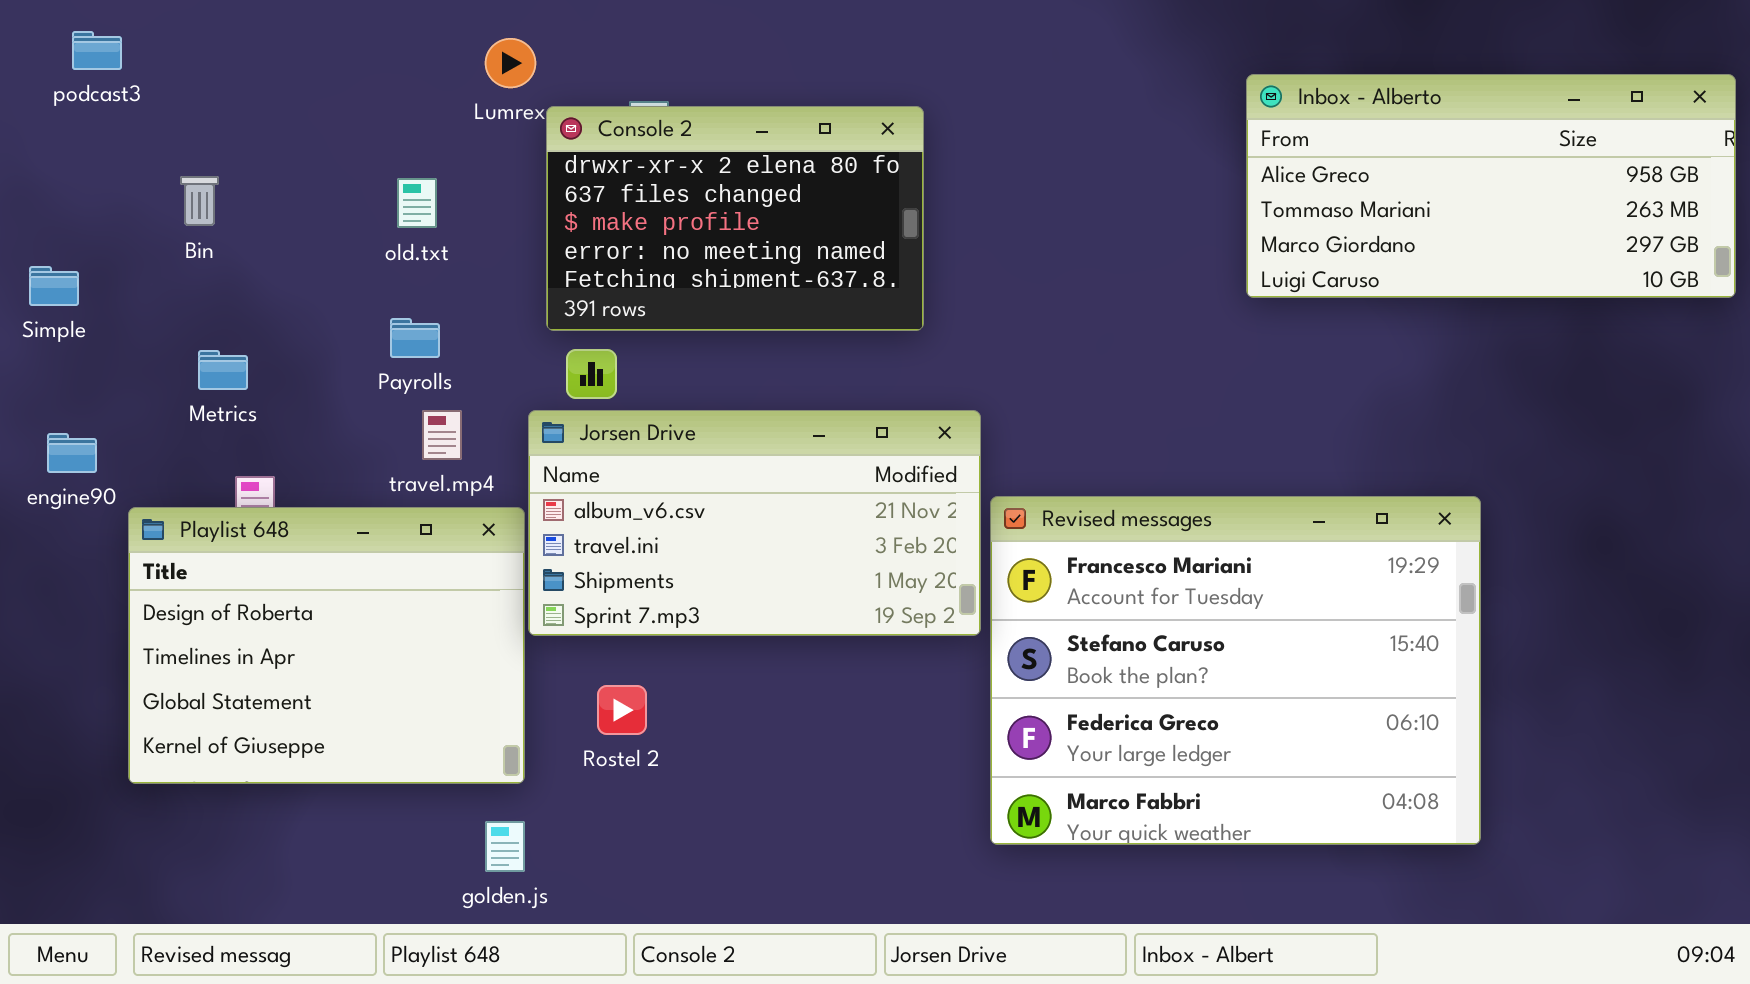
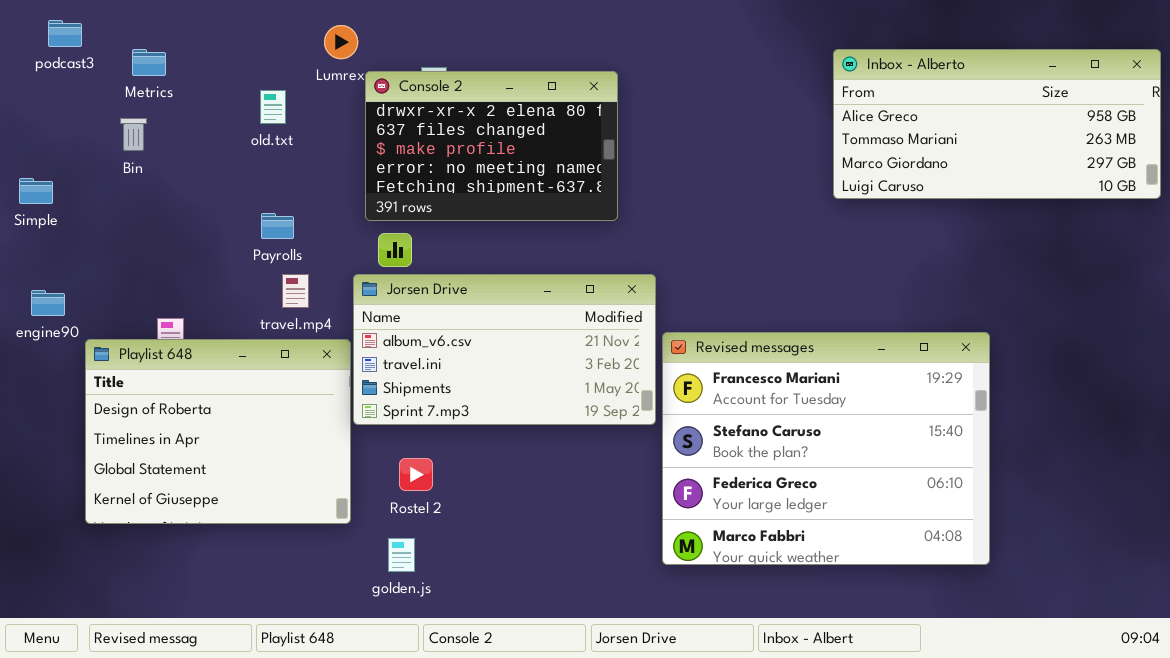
old.txt: [397,178,437,228] -> [260,90,286,124], moved
Metrics: [198,350,248,390] -> [132,49,166,76], moved
golden.js: [485,821,525,872] -> [388,538,415,572], moved

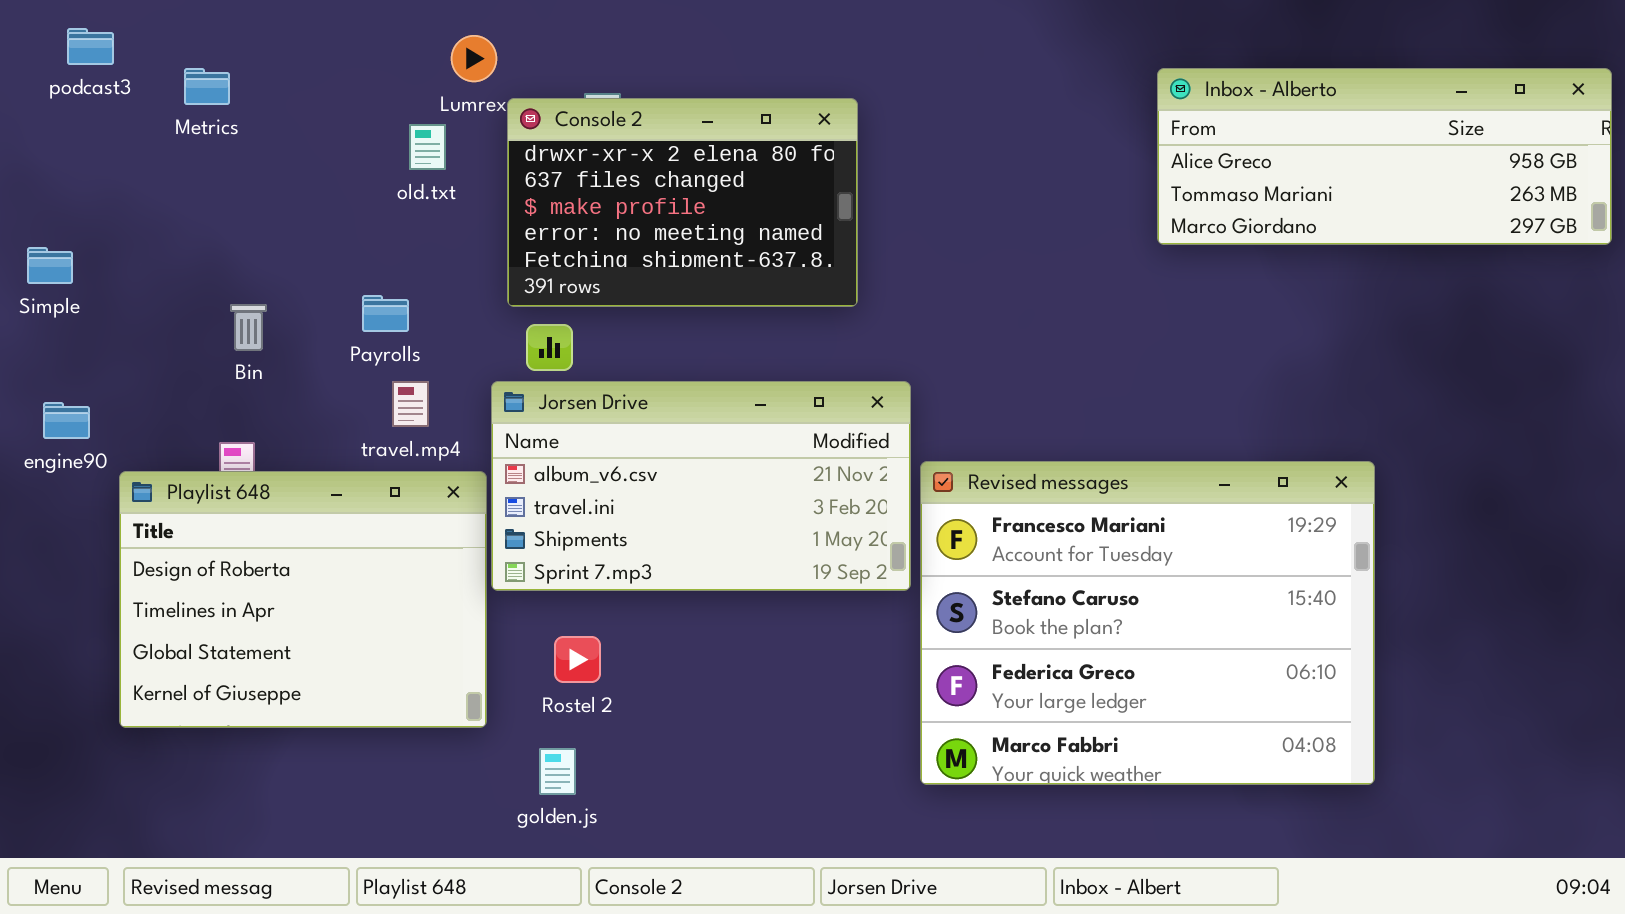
Inbox - Alberto: [833,49,1161,199] -> [1157,68,1612,245], resized
old.txt: [260,90,286,124] -> [409,124,446,170], moved
Bin: [120,118,147,151] -> [230,304,267,351], moved

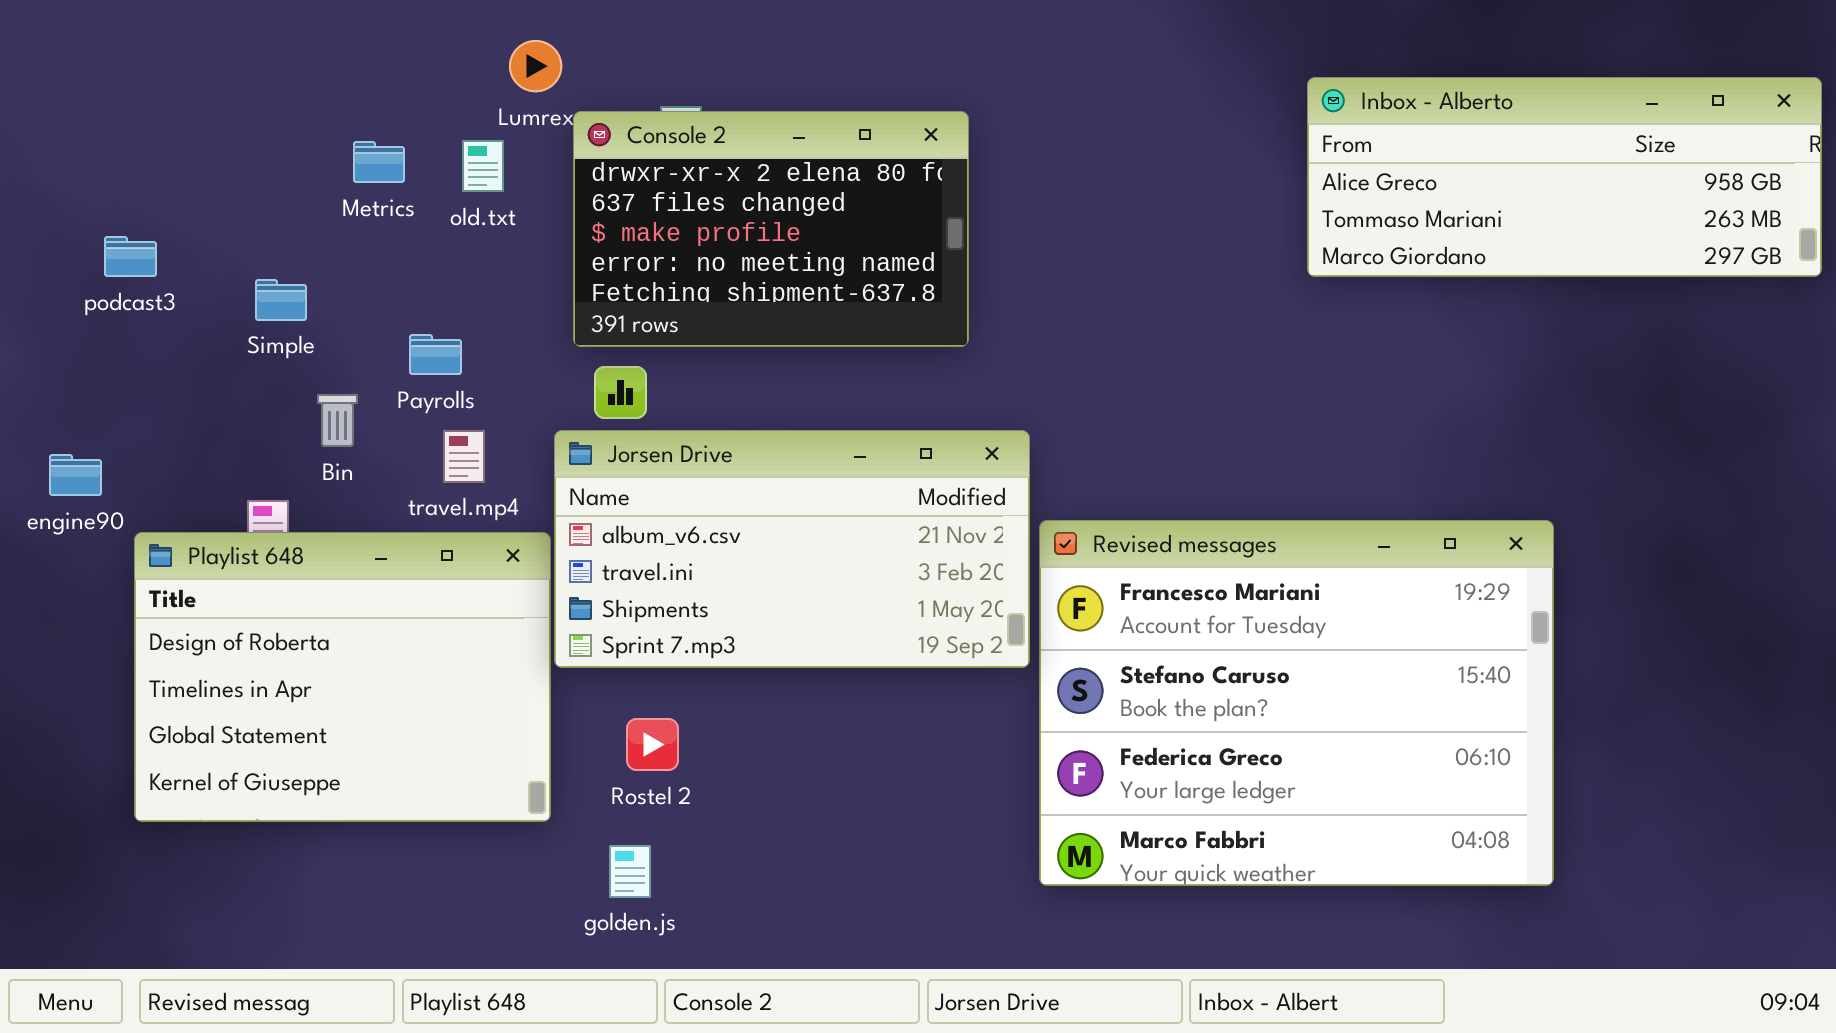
podcast3: [67,28,114,65] -> [104,236,157,277], moved
Metrics: [184,68,230,105] -> [353,141,405,183], moved
Simple: [27,247,73,284] -> [255,279,307,321], moved
Bin: [230,304,267,351] -> [317,394,358,447], moved

